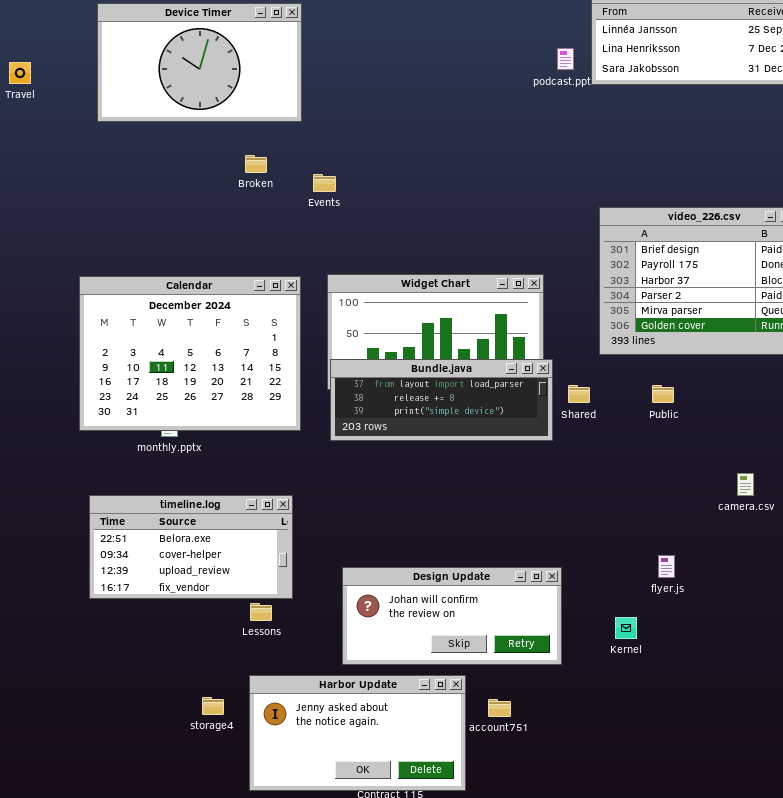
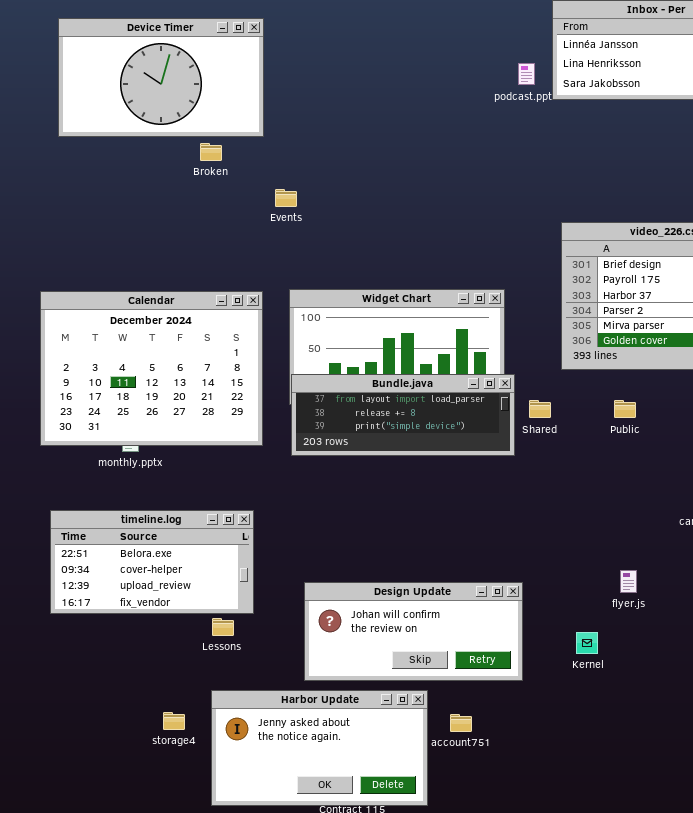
Broken: [245,155,267,173] -> [200,143,222,161], moved

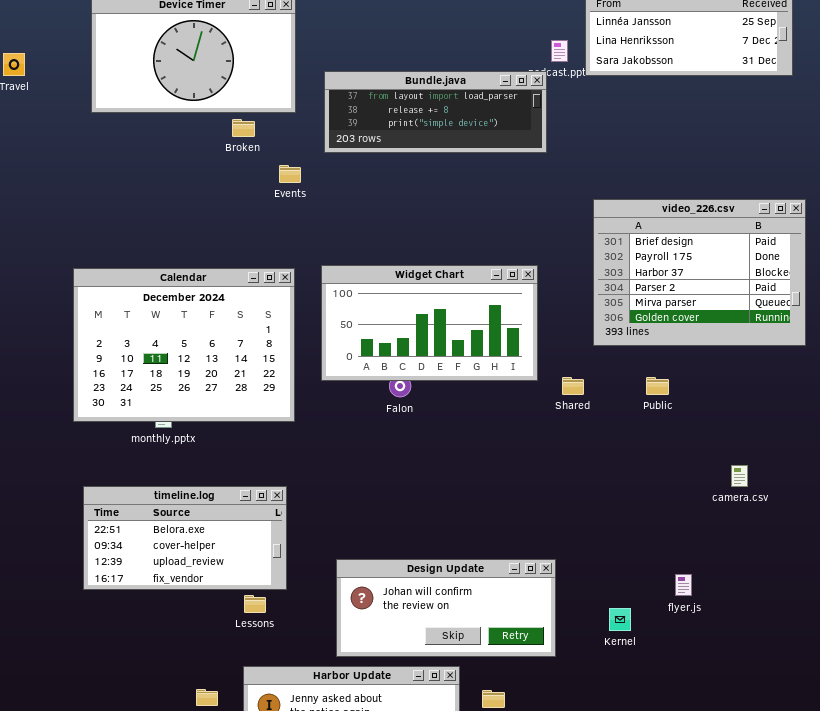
Events: [275,189,297,207] -> [279,165,301,183], moved
Bundle.java: [291,374,515,456] -> [324,71,547,153], moved
flyer.js: [620,570,637,593] -> [675,574,692,596], moved

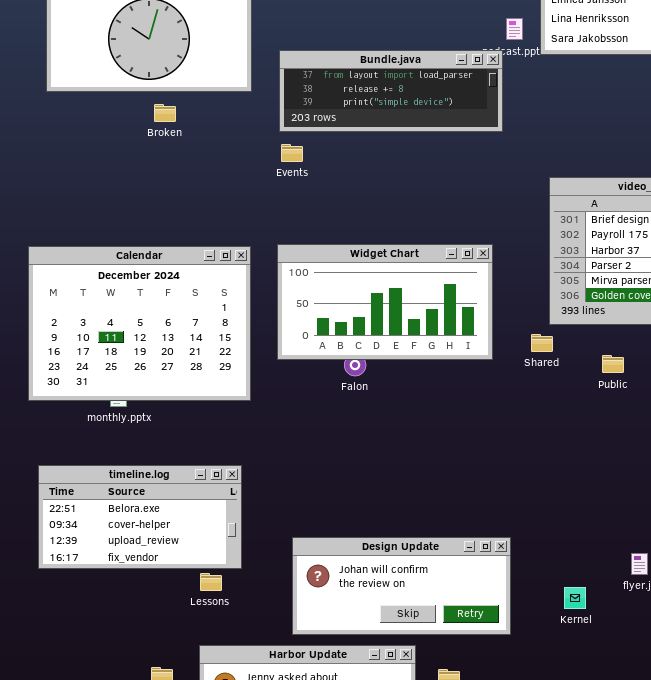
Broken: [232,119,255,137] -> [154,104,176,122], moved
Events: [279,165,301,183] -> [281,144,303,162], moved
Shared: [562,377,584,395] -> [531,334,553,352], moved

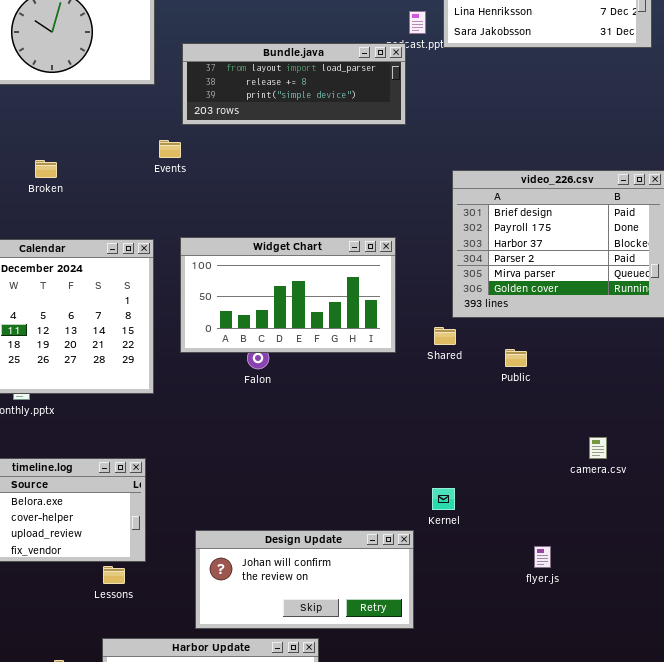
Broken: [154,104,176,122] -> [35,160,57,178], moved
Events: [281,144,303,162] -> [159,140,181,158], moved
Kernel: [564,587,586,609] -> [432,488,455,510], moved

